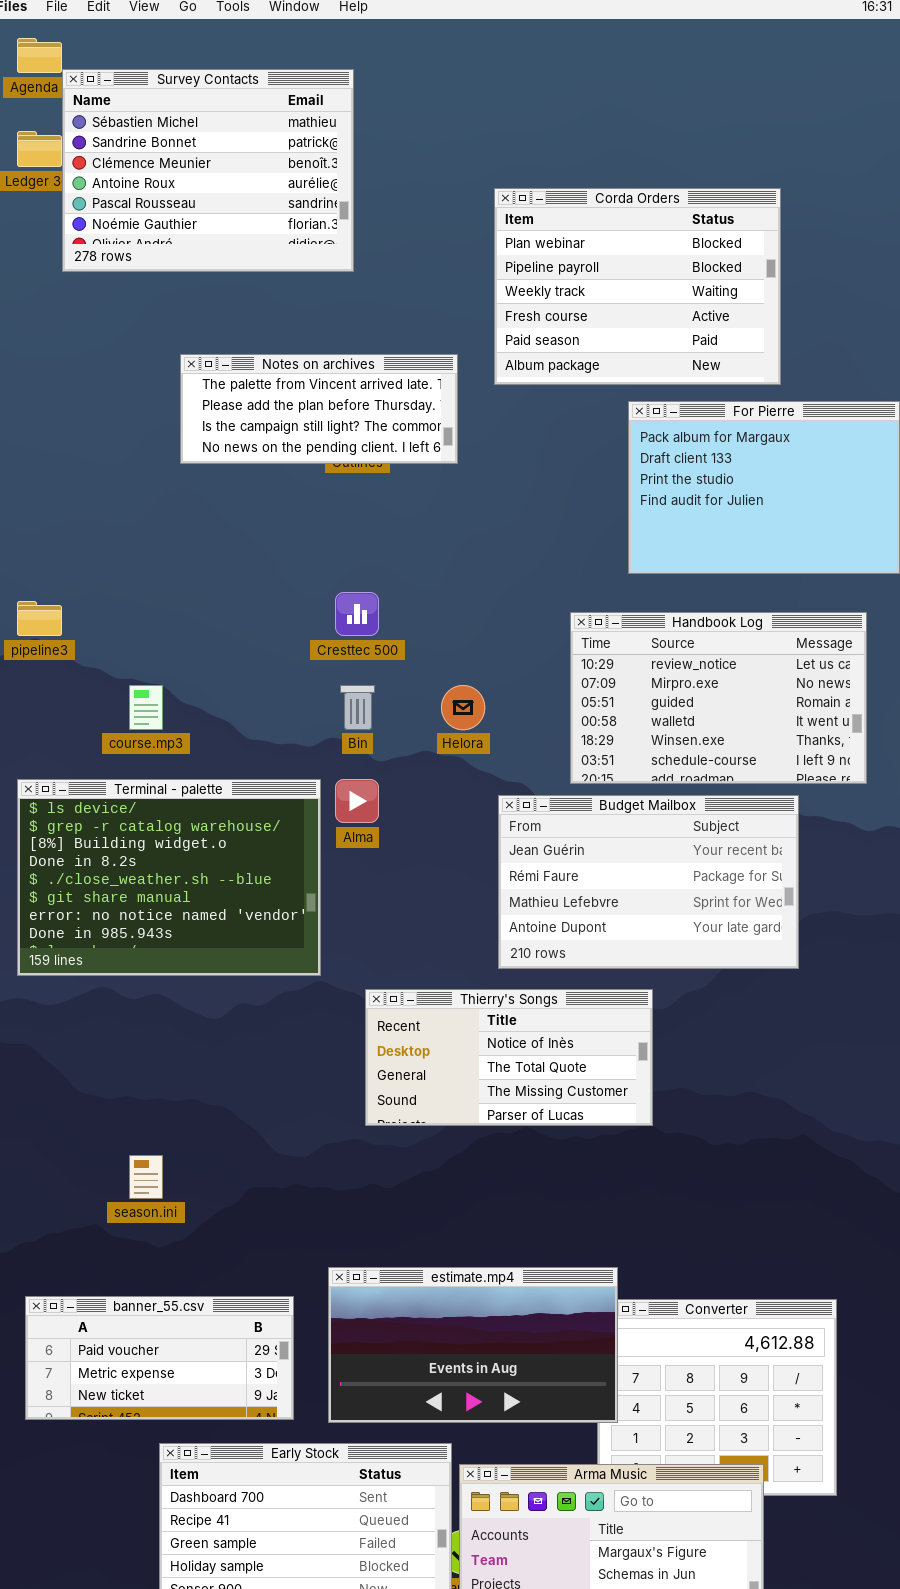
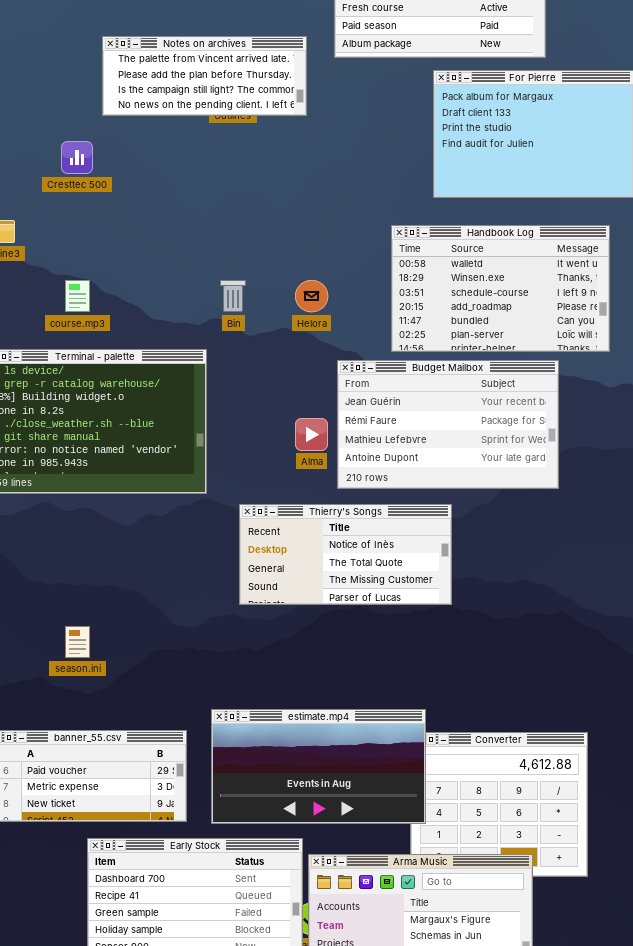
Cresttec 500: [335,592,379,636] -> [61,141,93,174], moved
Handbook Log: [570,612,867,784] -> [391,225,610,352], scrolled down 3 rows
Alma: [335,779,379,823] -> [295,418,328,451], moved

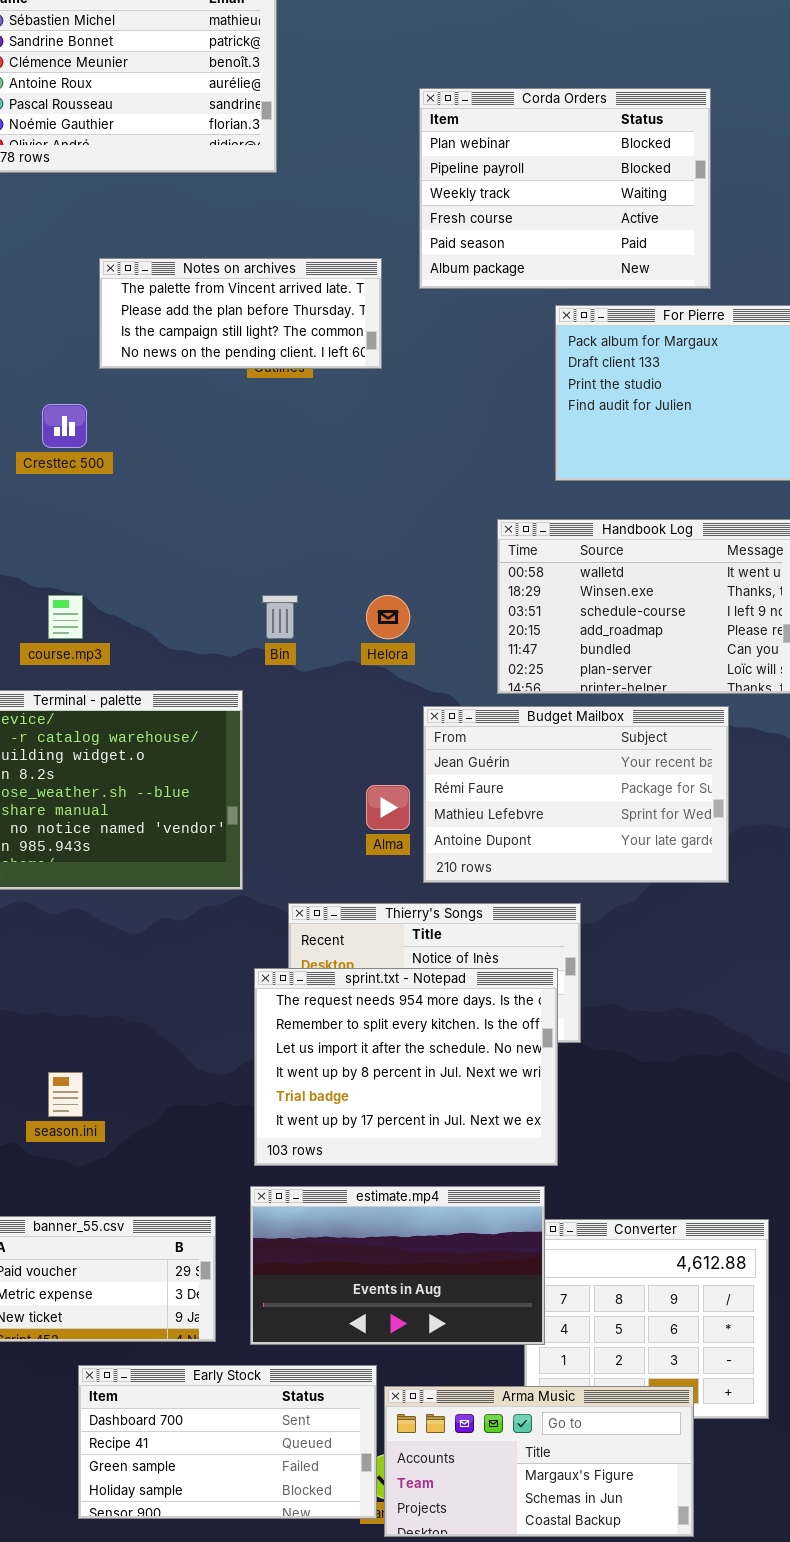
sprint.txt - Notepad: none -> [254,968,558,1166], opened

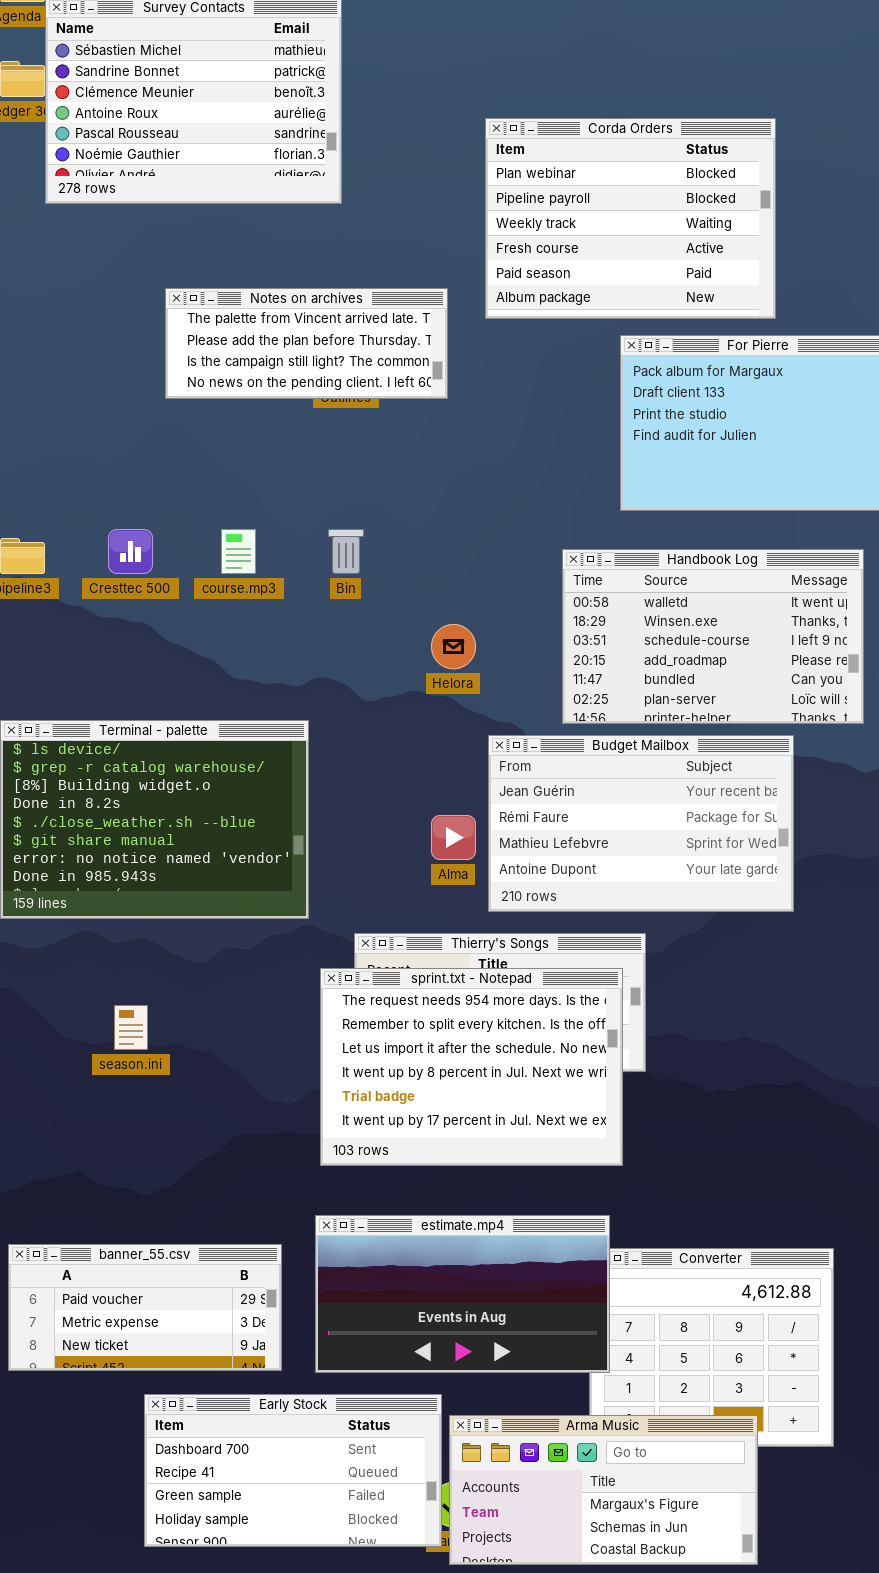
Cresttec 500: [42,404,87,448] -> [108,529,153,574], moved
course.mp3: [48,595,83,639] -> [221,529,256,574], moved
Bin: [262,595,298,639] -> [328,529,364,574], moved
sprint.txt - Notepad: [254,968,558,1166] -> [320,968,623,1166], moved
season.ini: [48,1072,83,1117] -> [114,1005,148,1050], moved

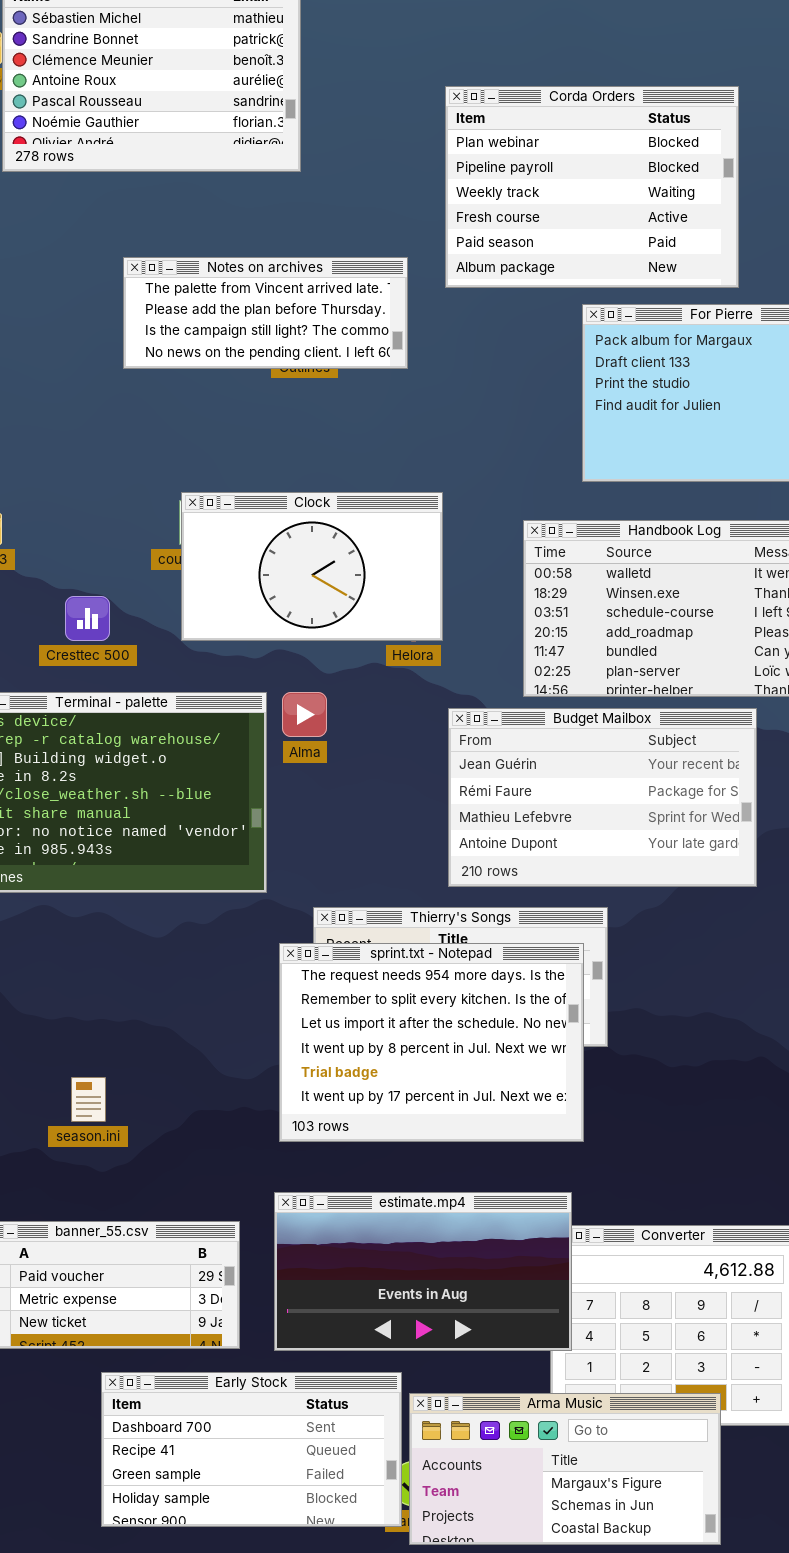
Clock: none -> [181,492,443,641], opened
Cresttec 500: [108,529,153,574] -> [65,596,110,641], moved
Alma: [431,815,476,860] -> [282,692,327,737], moved
season.ini: [114,1005,148,1050] -> [71,1077,106,1122], moved

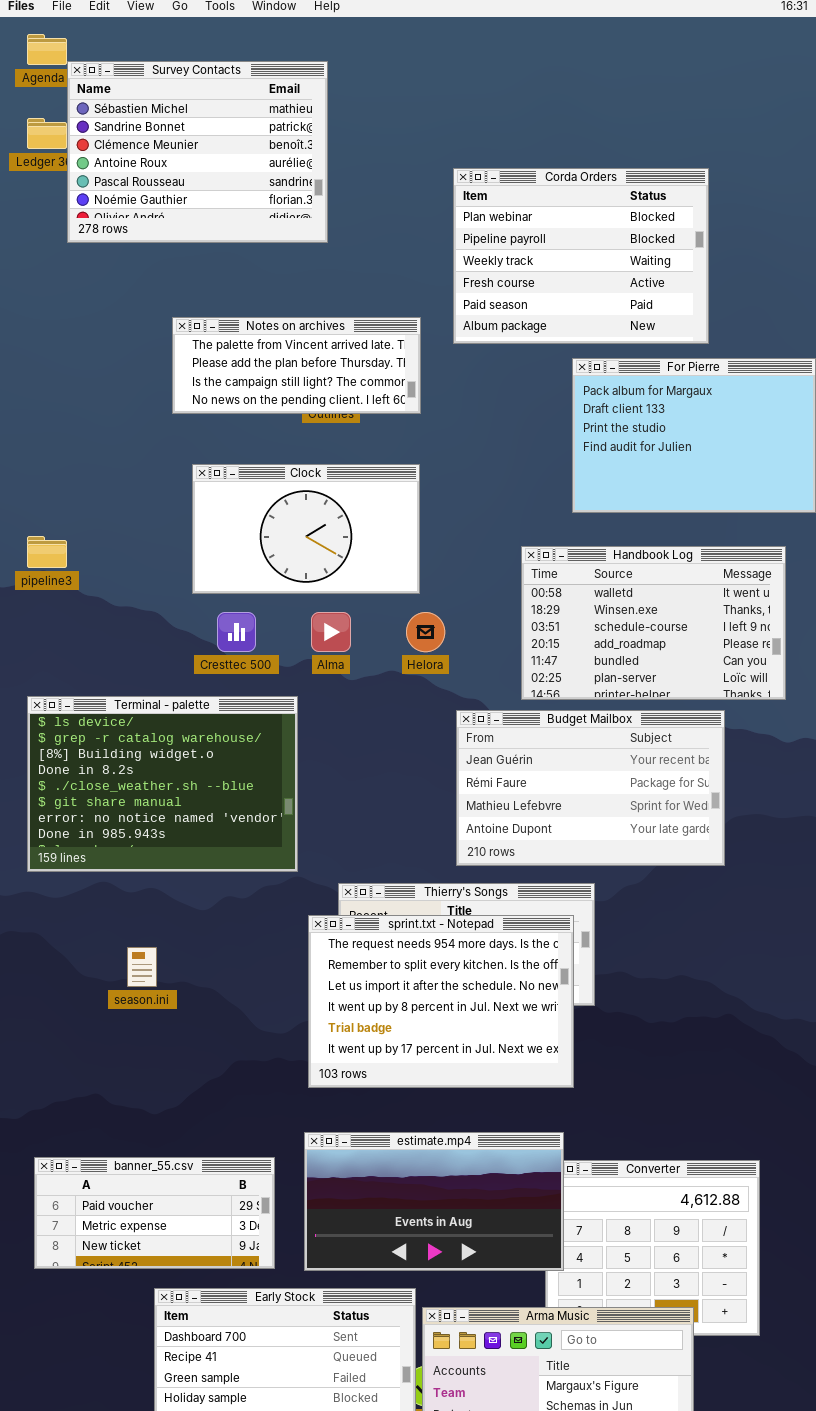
Clock: [181,492,443,641] -> [192,464,420,594], moved
Cresttec 500: [65,596,110,641] -> [217,612,256,652], moved
Alma: [282,692,327,737] -> [311,612,351,652], moved
season.ini: [71,1077,106,1122] -> [127,947,157,987], moved

